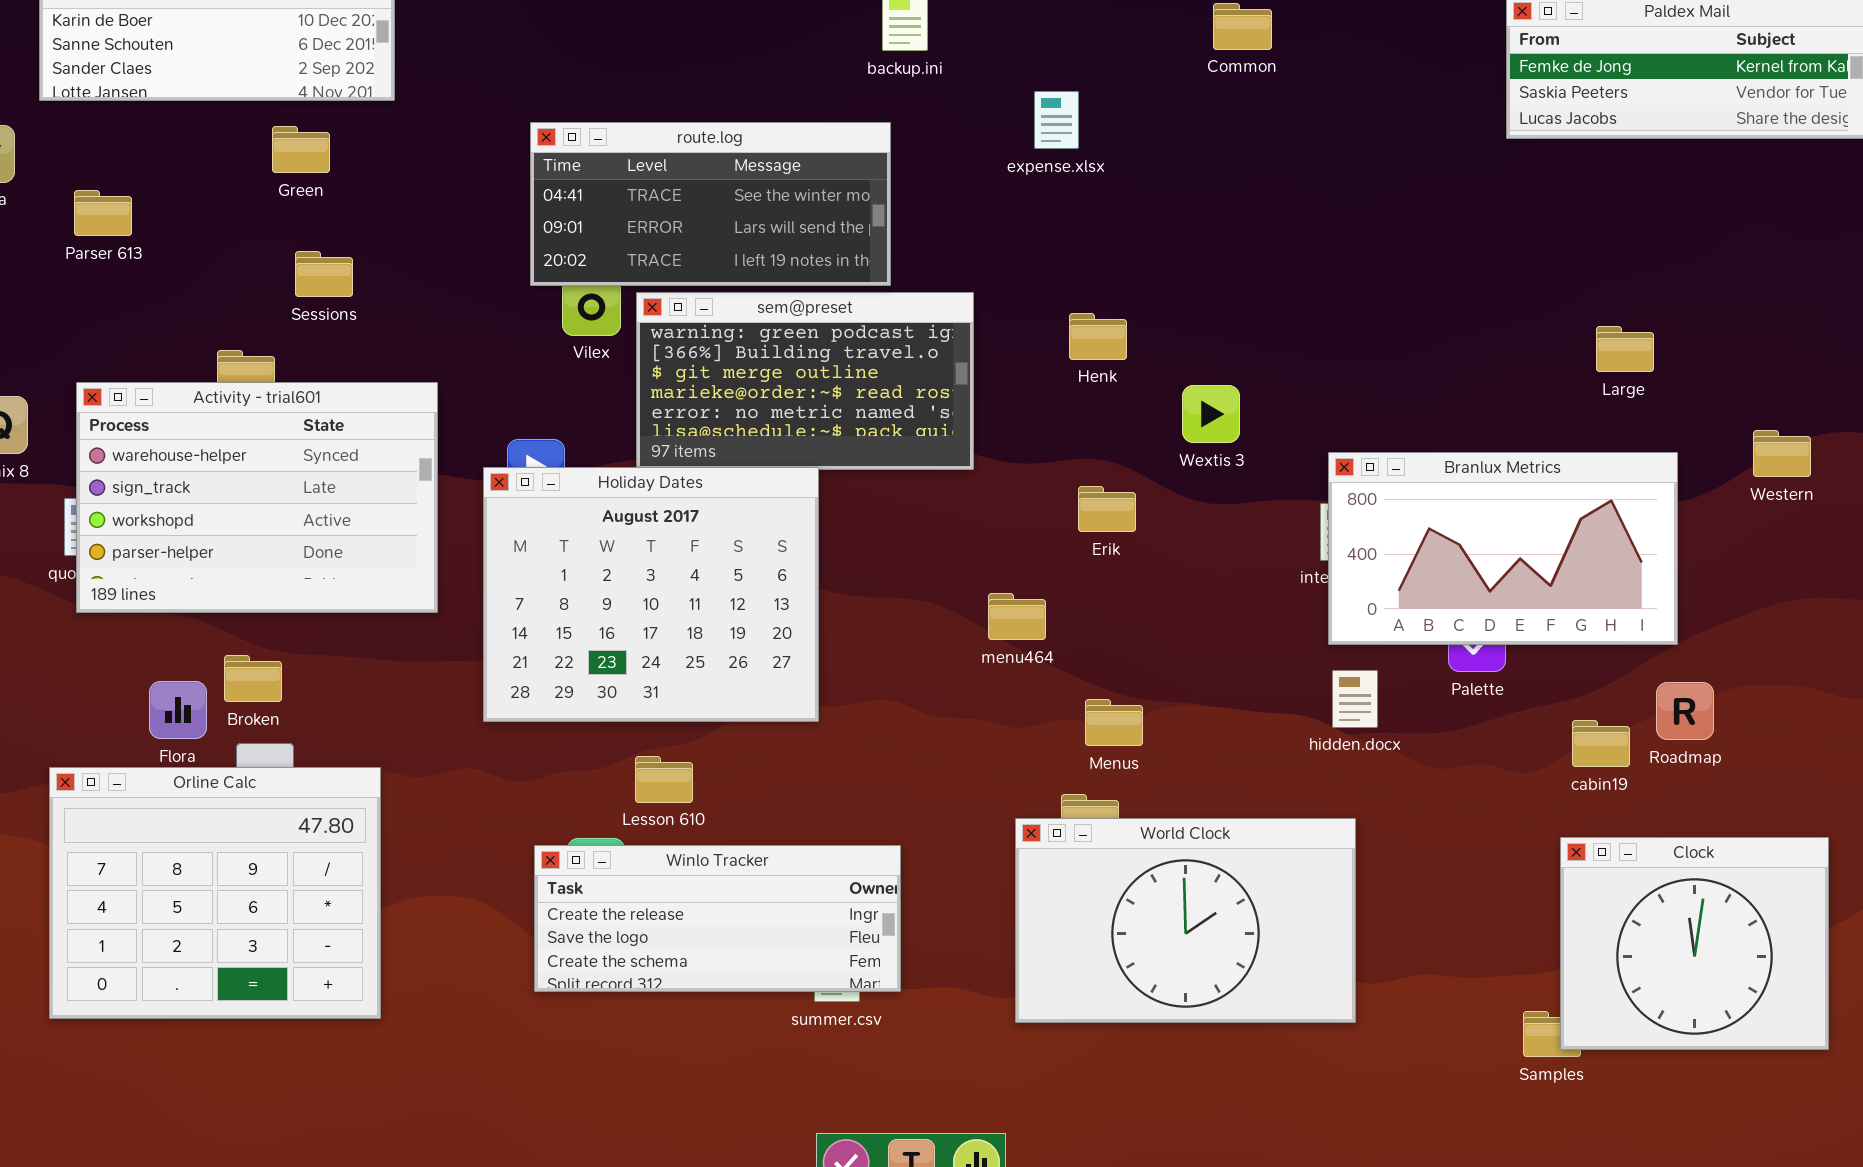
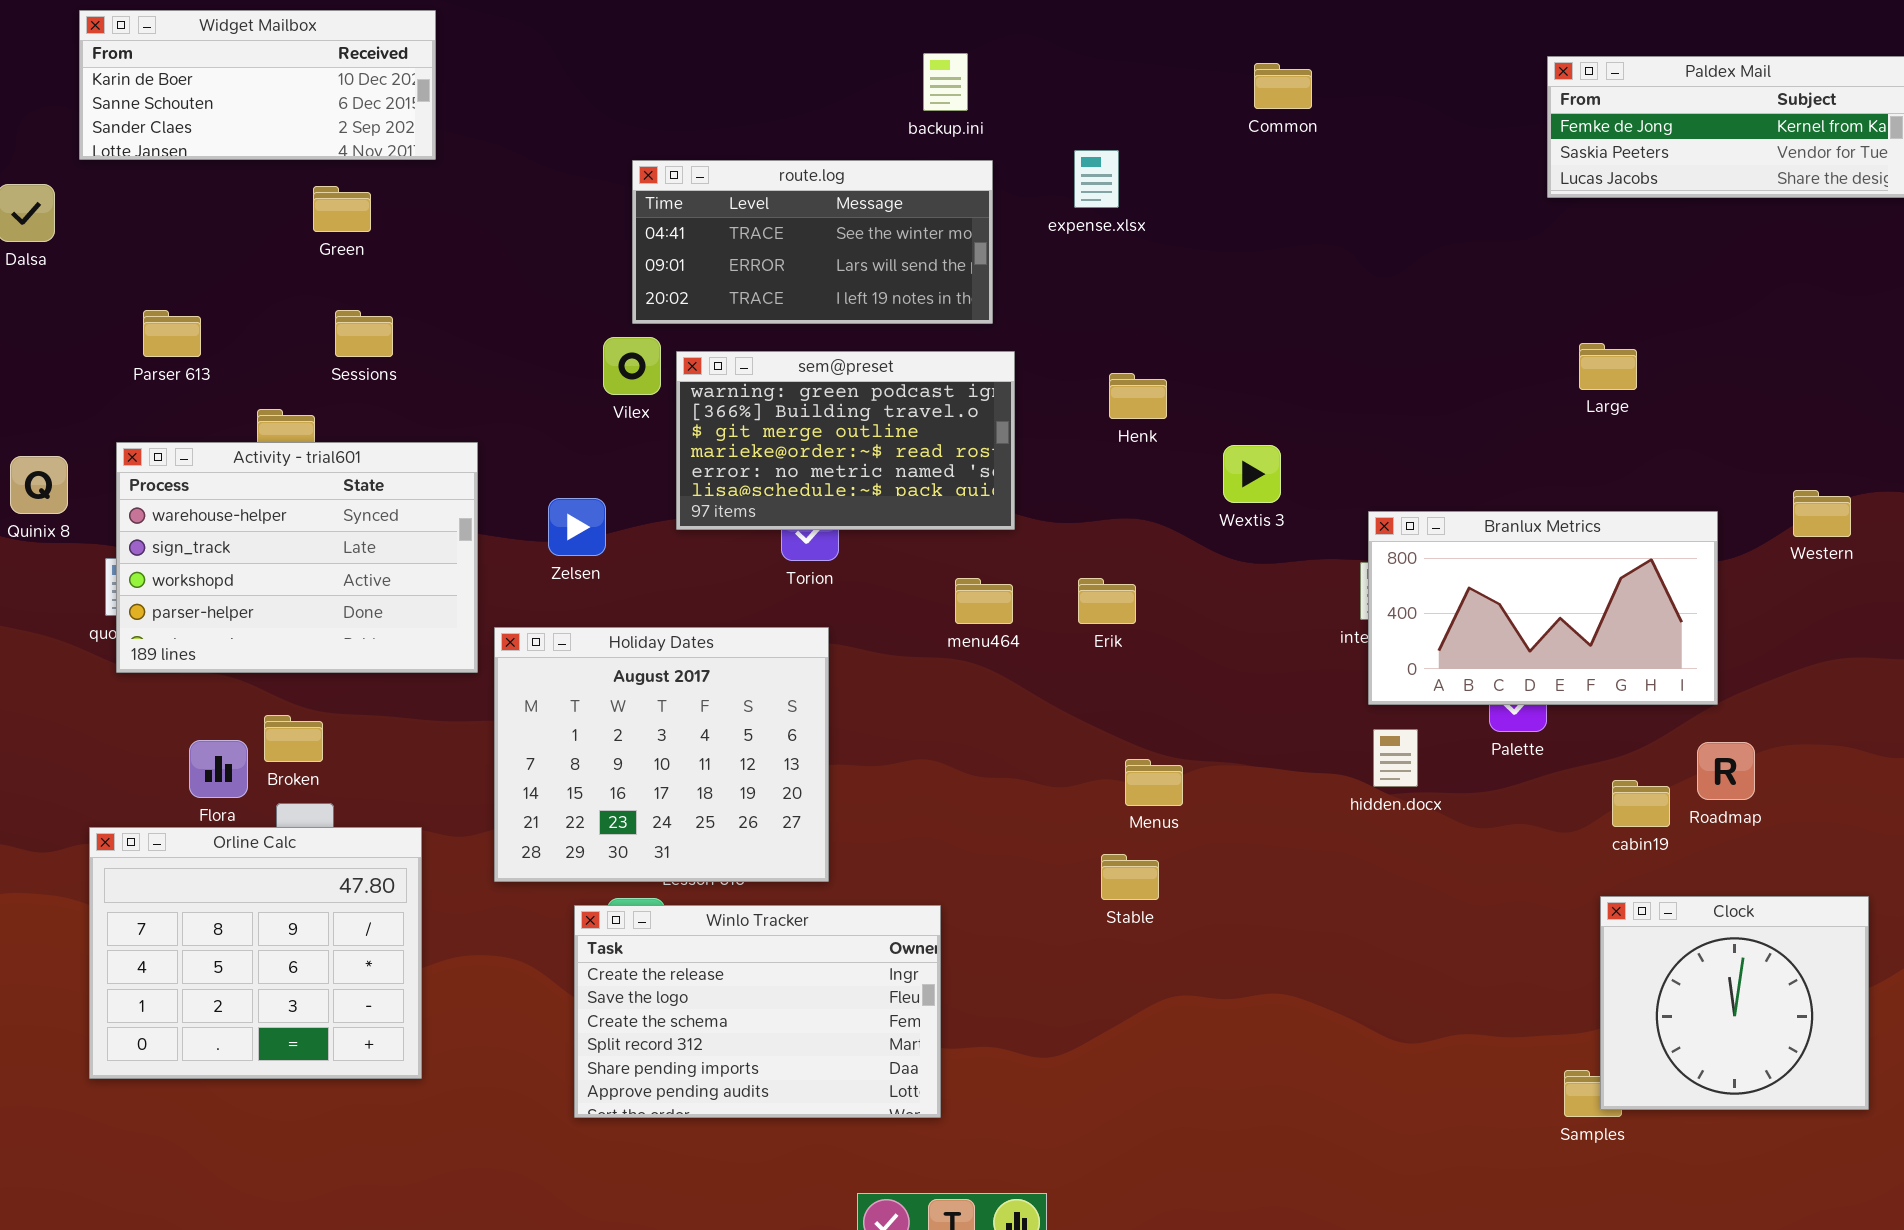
route.log: [530,122,891,286] -> [632,160,993,324], moved
Parser 613: [74,190,132,236] -> [143,310,201,357], moved
Large: [1596,326,1654,372] -> [1579,343,1637,390], moved
Holiday Dates: [483,467,819,722] -> [494,627,829,882], moved
Erik: [1078,486,1136,532] -> [1078,578,1136,624], moved
menu464: [988,593,1046,640] -> [955,578,1013,624], moved
World Clock: [1015,818,1356,1023] -> none, closed
Winlo Tracker: [534,845,901,992] -> [574,905,941,1118], resized

